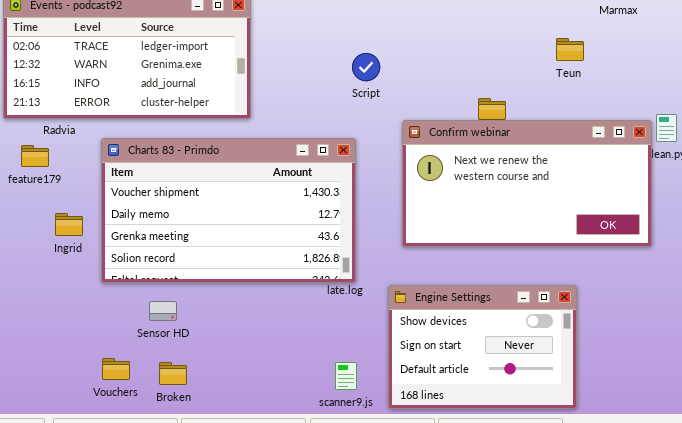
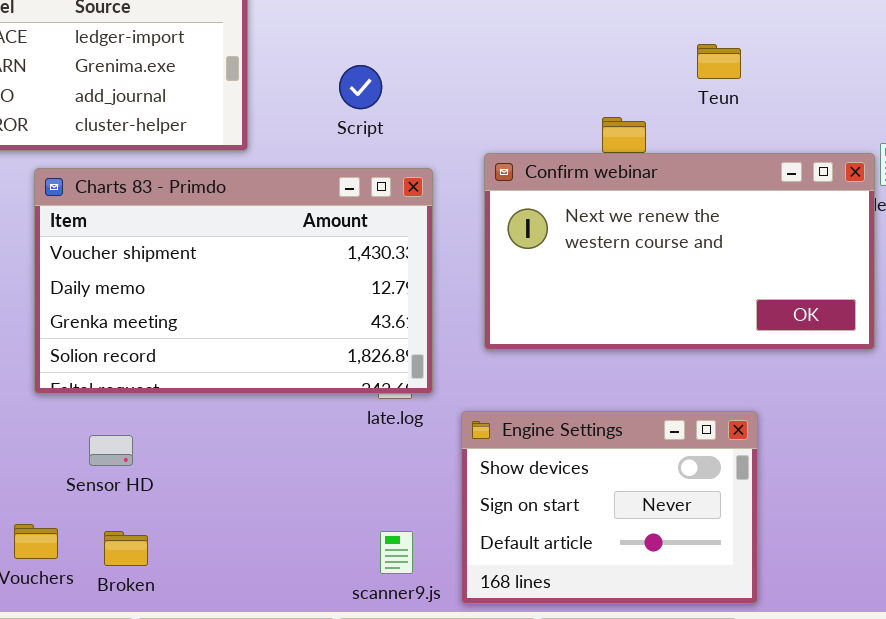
Teun: [556,38,584,61] -> [697,44,741,79], moved
Script: [352,53,380,81] -> [339,65,382,109], moved
Charts 83 - Primdo: [101,138,356,283] -> [34,168,433,394], moved

